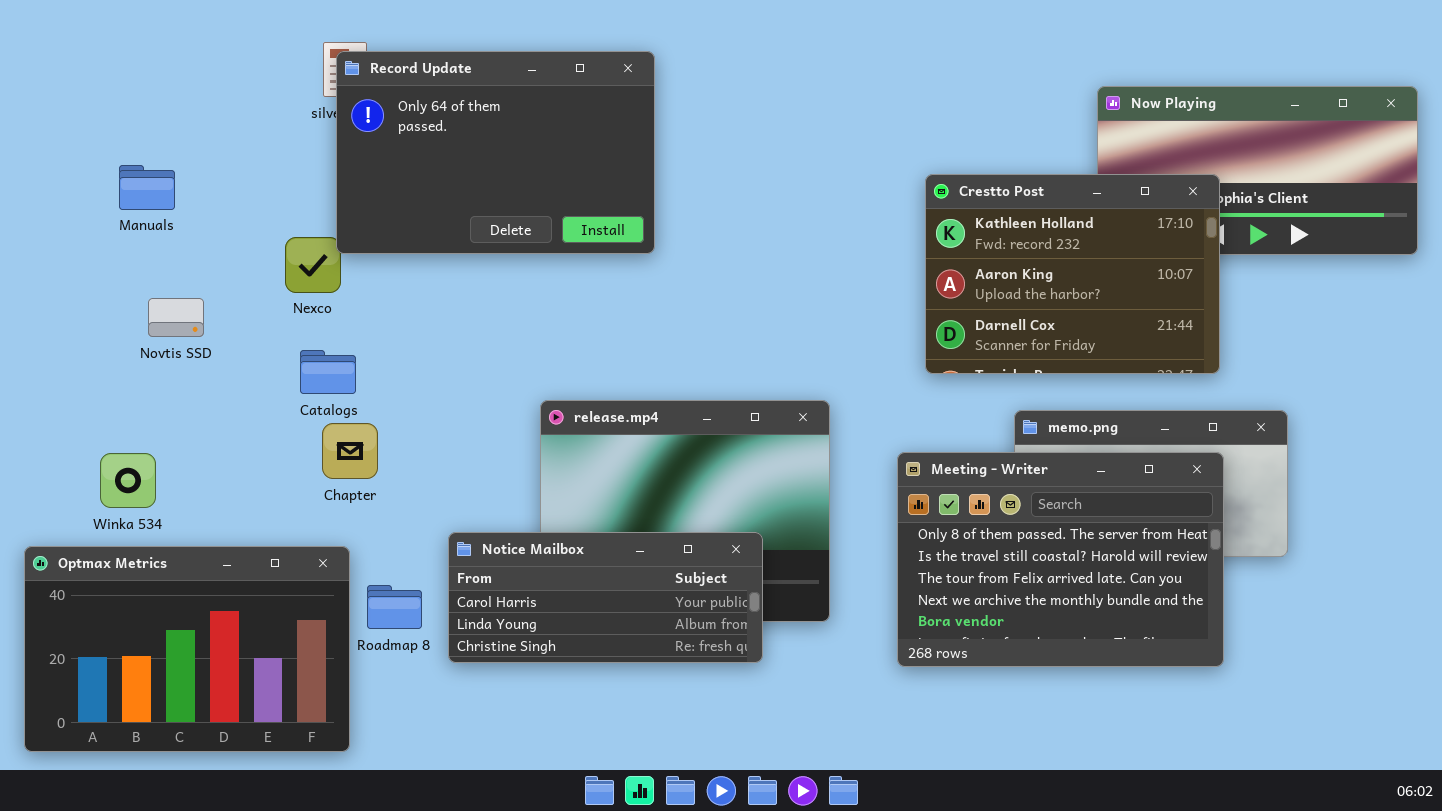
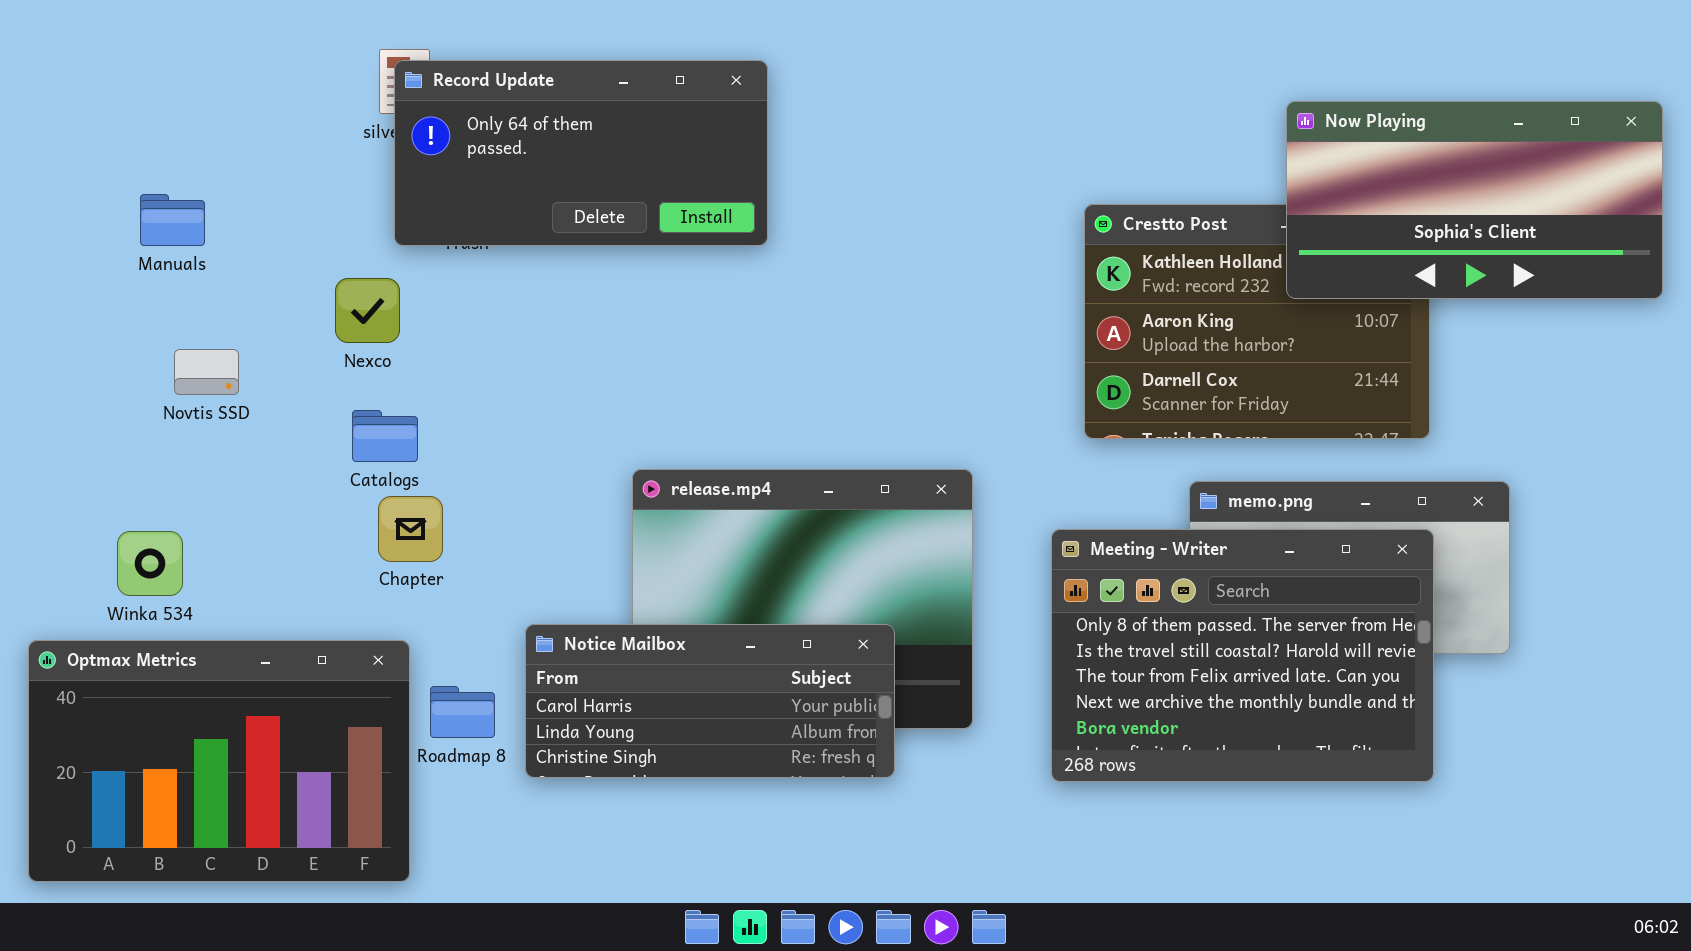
Record Update: [336,51,655,254] -> [394,60,768,246], resized
Now Playing: [1097,86,1418,255] -> [1286,101,1663,299], raised

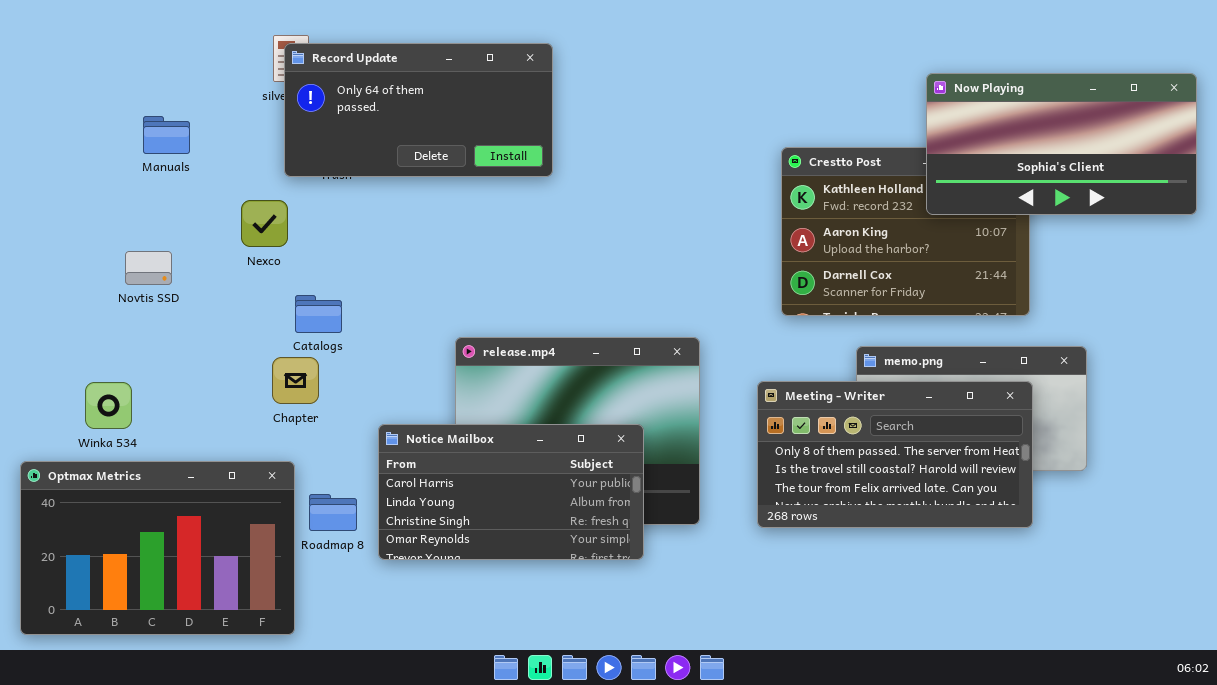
Manuals: [140,194,205,246] -> [143,116,190,154], moved
Catalogs: [352,410,418,462] -> [295,295,342,333], moved
Meeting - Writer: [1051,529,1434,782] -> [757,381,1033,528], resized
Notice Mailbox: [525,624,895,778] -> [378,424,644,560], resized

